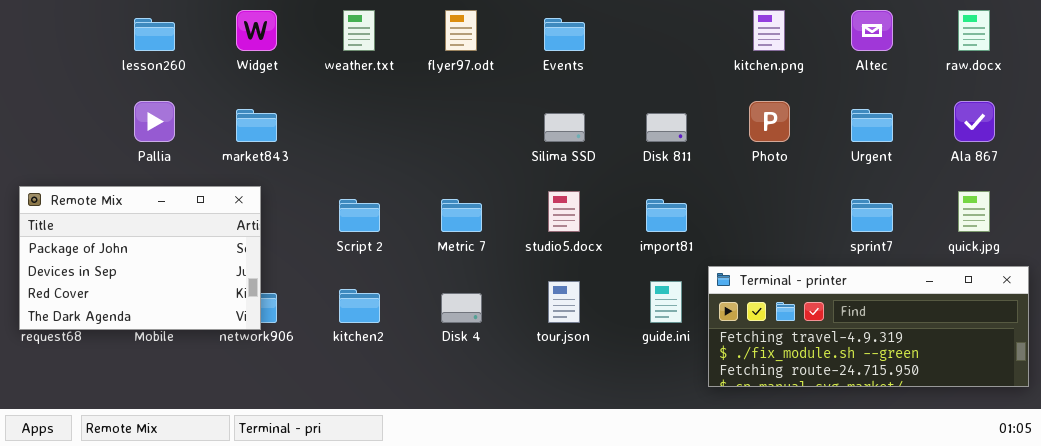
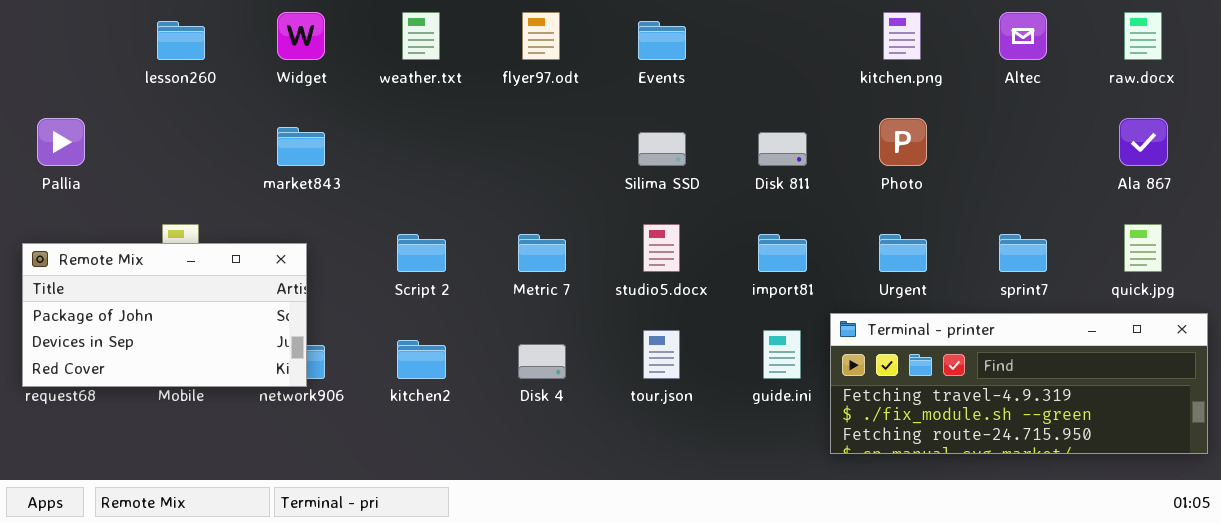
Pallia: [134,101,175,142] -> [37,118,85,166], moved
Urgent: [851,109,893,142] -> [879,234,927,272], moved
Remote Mix: [19,186,261,330] -> [22,243,307,387], resized

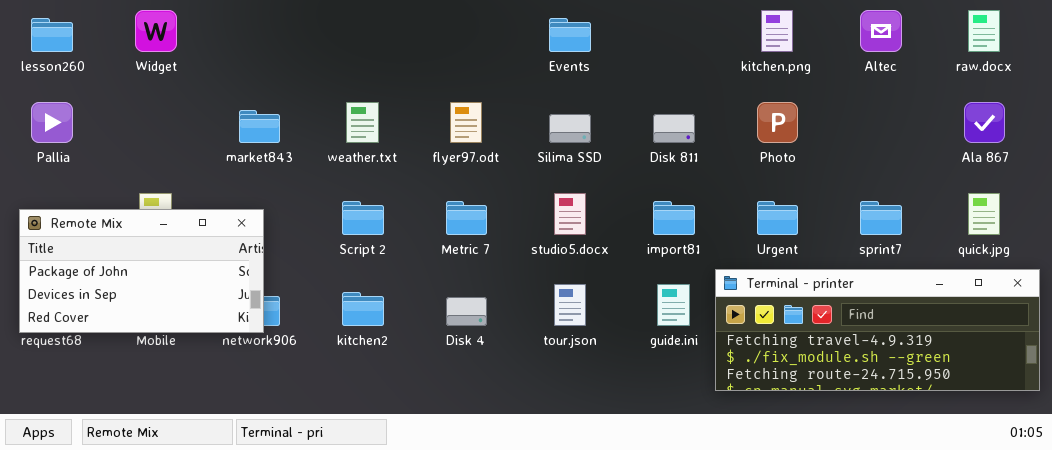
Widget: [277,12,325,60] -> [135,10,177,52], moved
weather.txt: [402,12,440,60] -> [346,102,379,143], moved
flyer97.odt: [522,12,560,60] -> [450,102,482,143], moved
lesson260: [157,21,205,60] -> [31,18,73,52], moved

